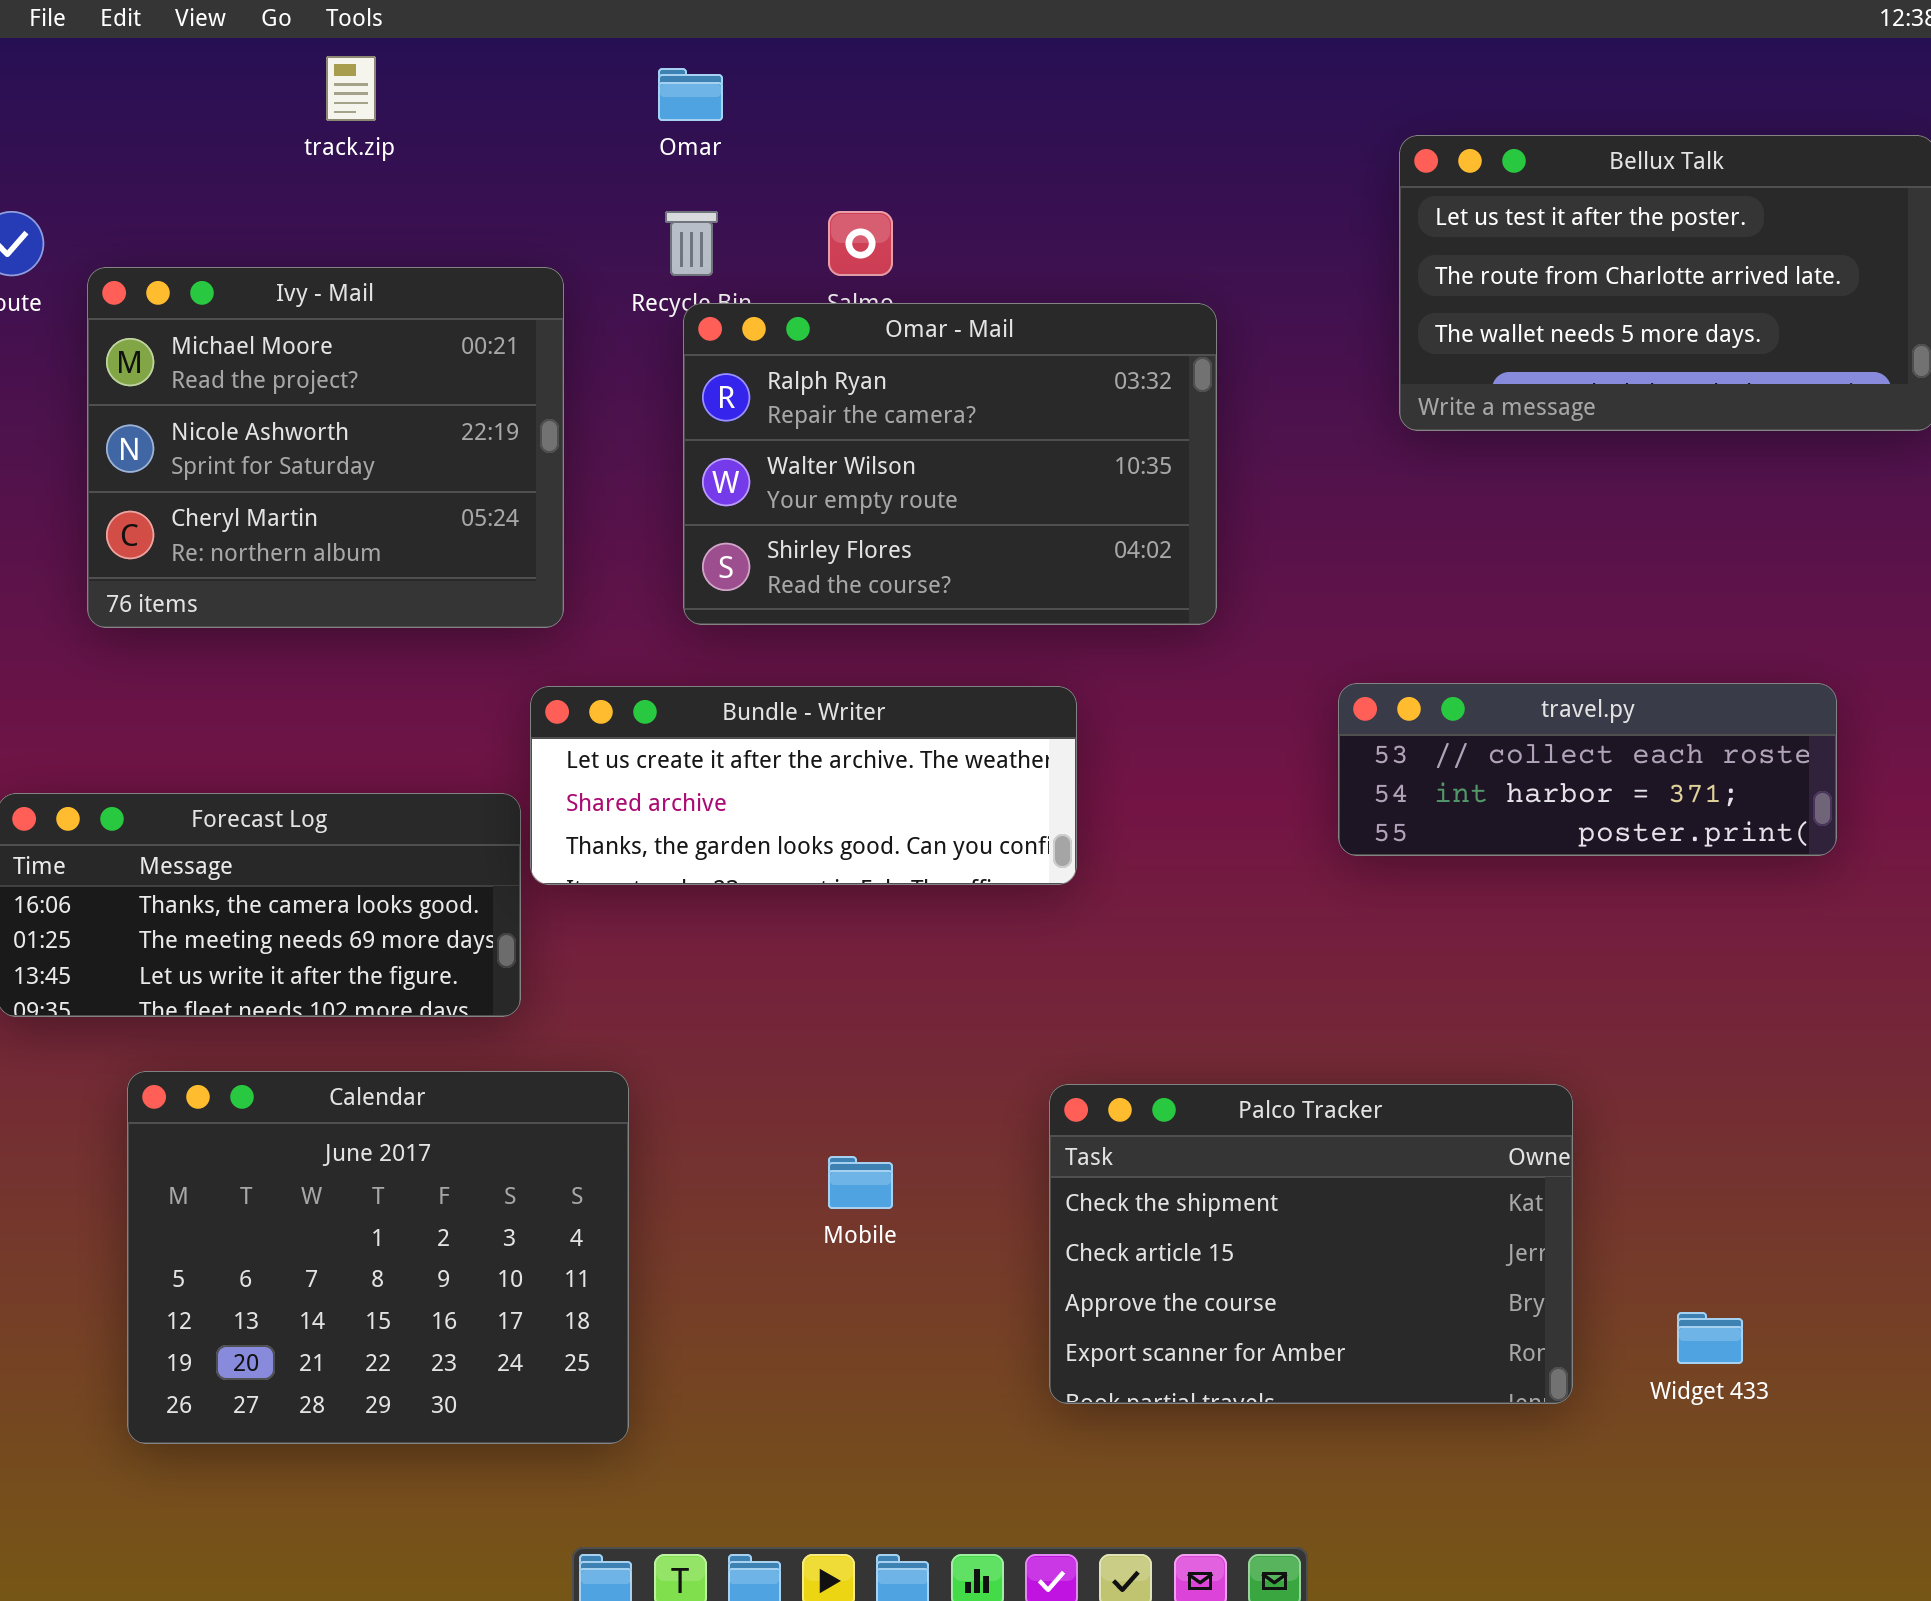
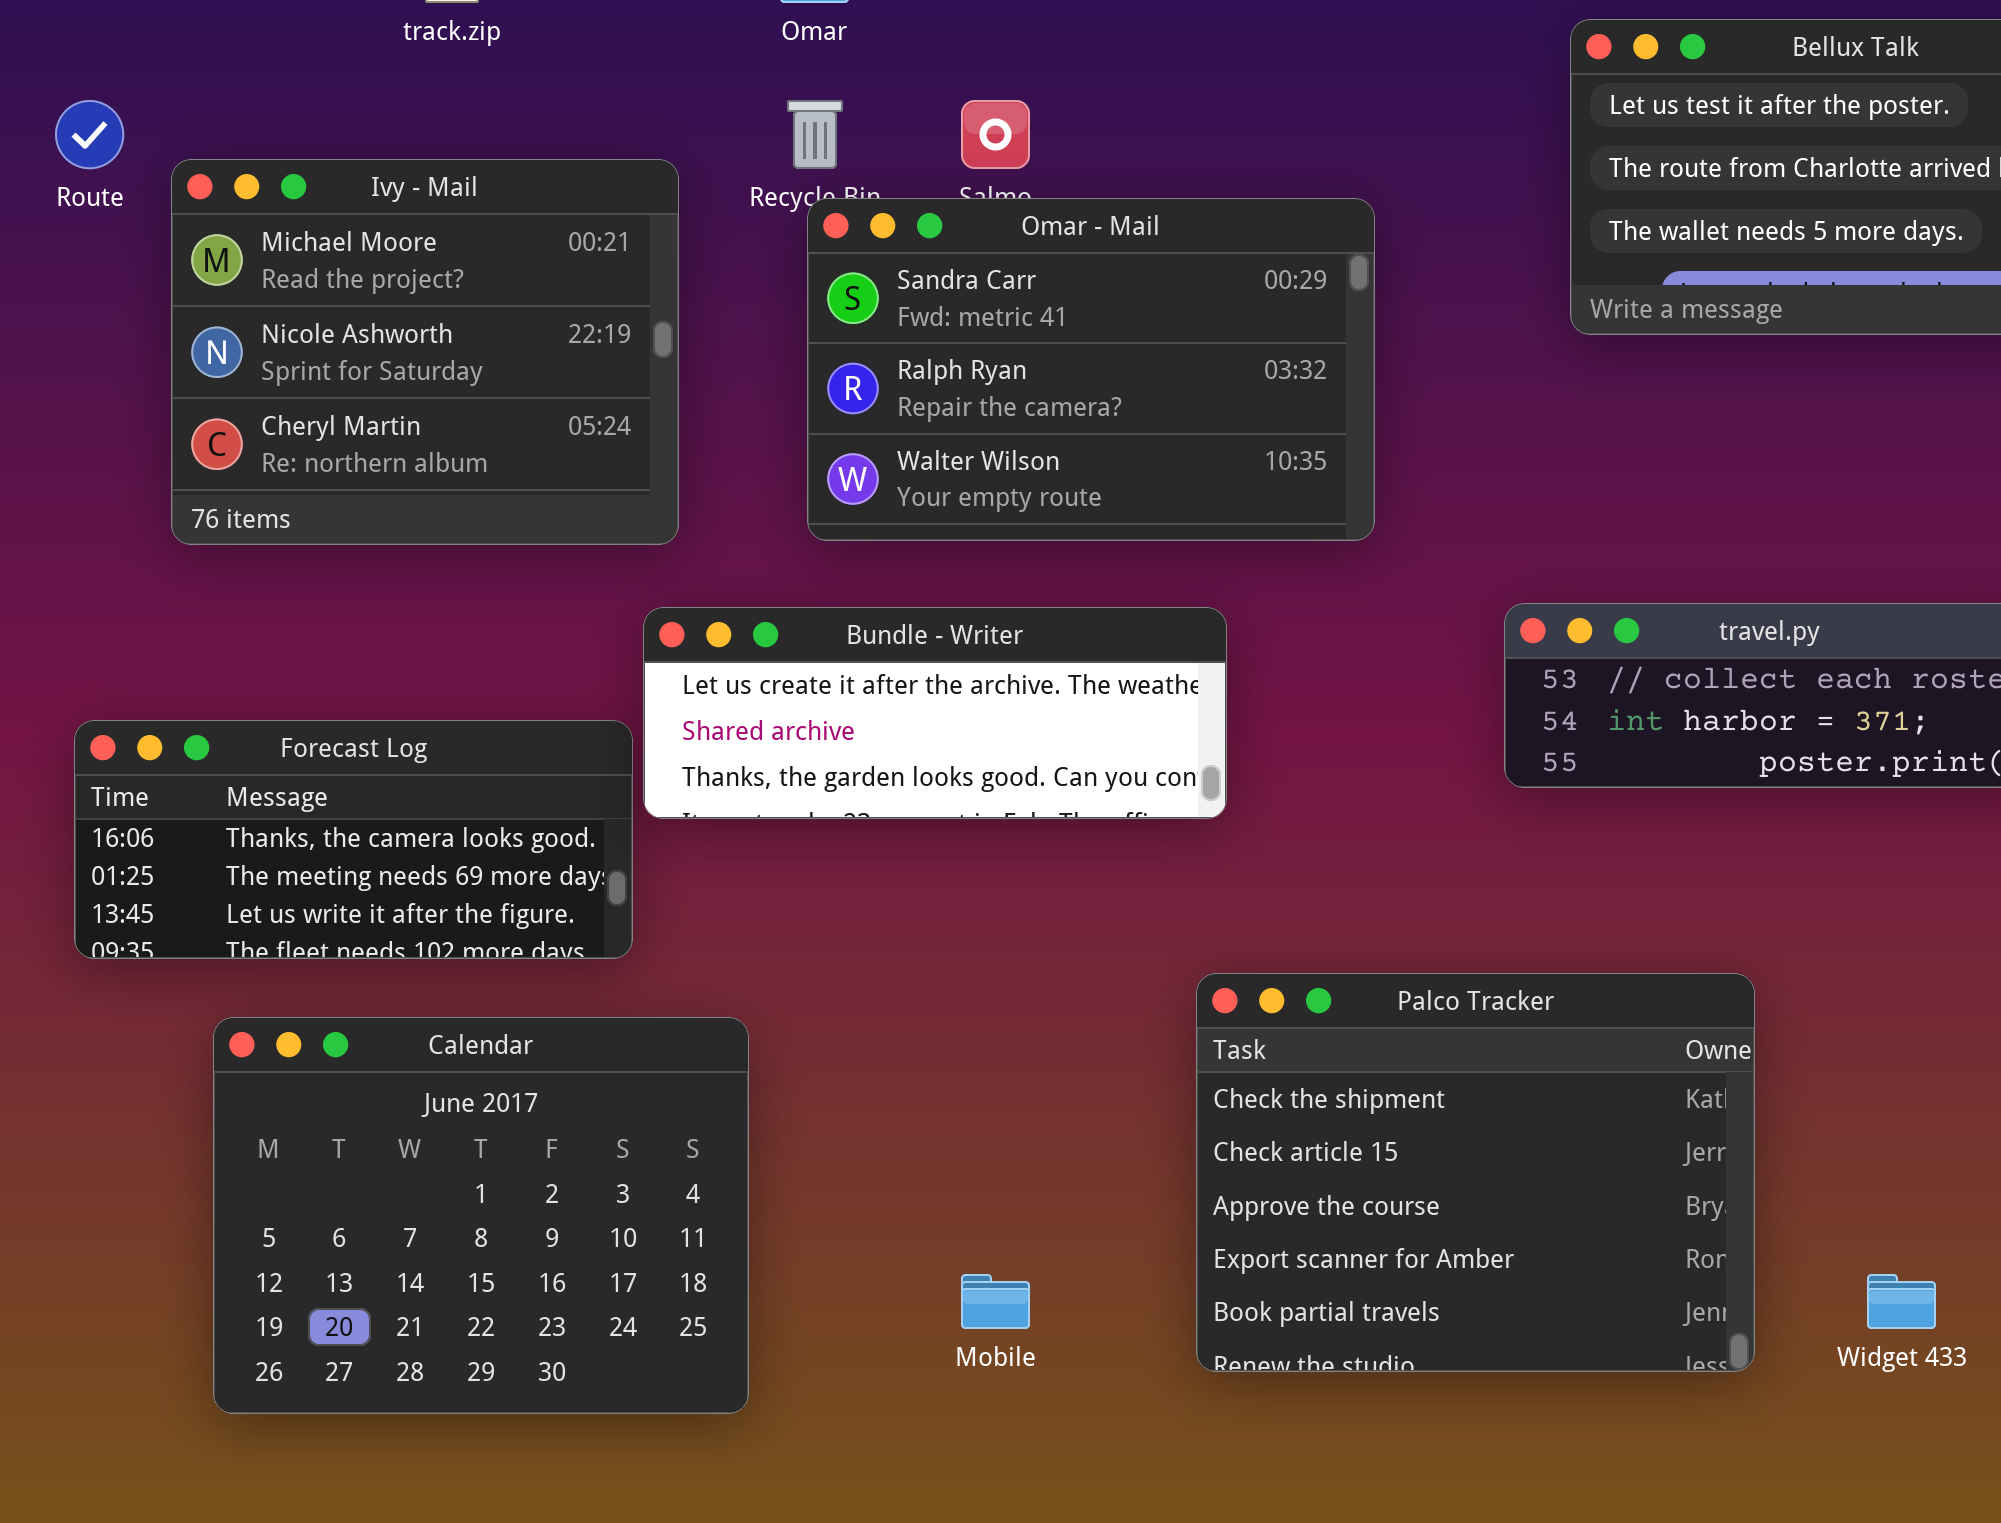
Omar - Mail: [683,303,1217,625] -> [807,198,1375,541], scrolled up 1 row
Palco Tracker: [1049,1084,1573,1404] -> [1196,973,1755,1372], resized
Mobile: [828,1156,893,1209] -> [961,1274,1030,1329], moved

